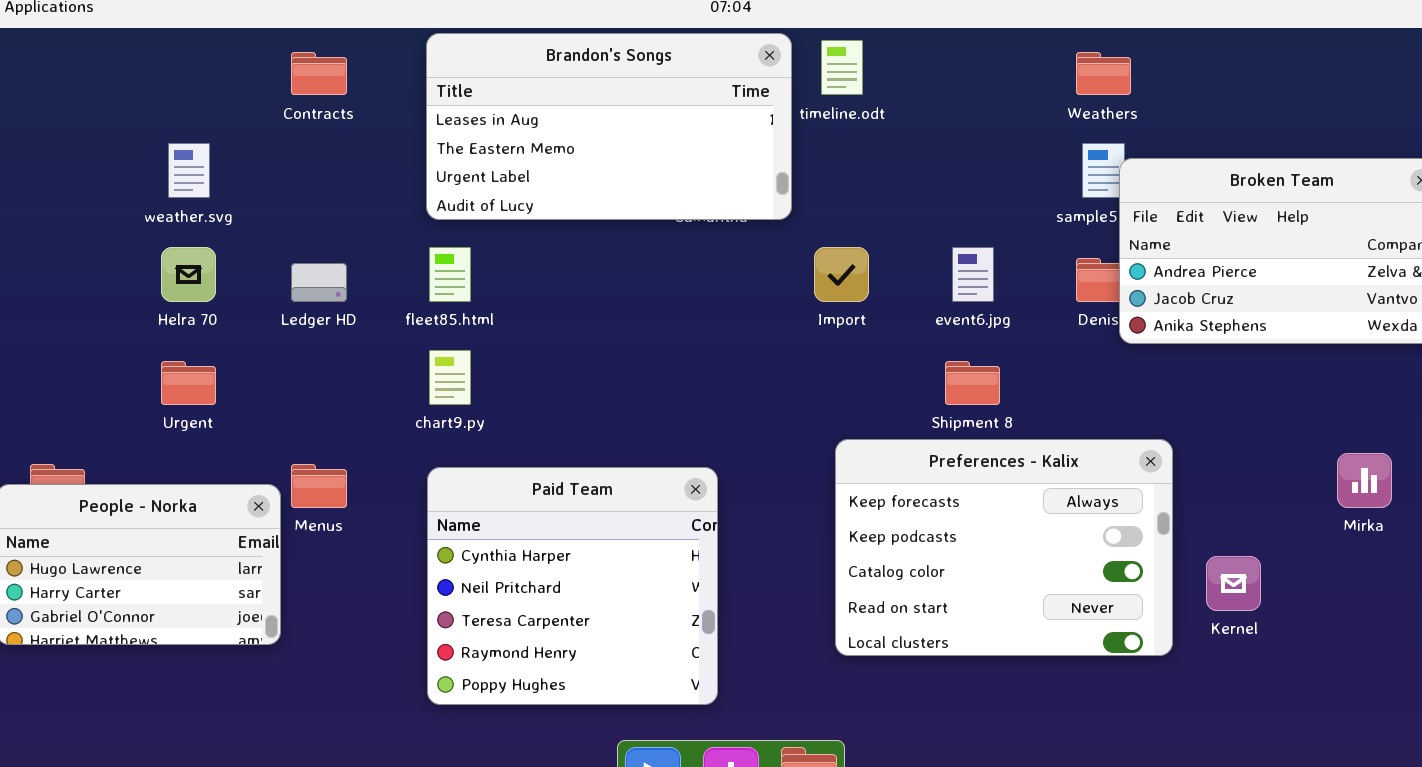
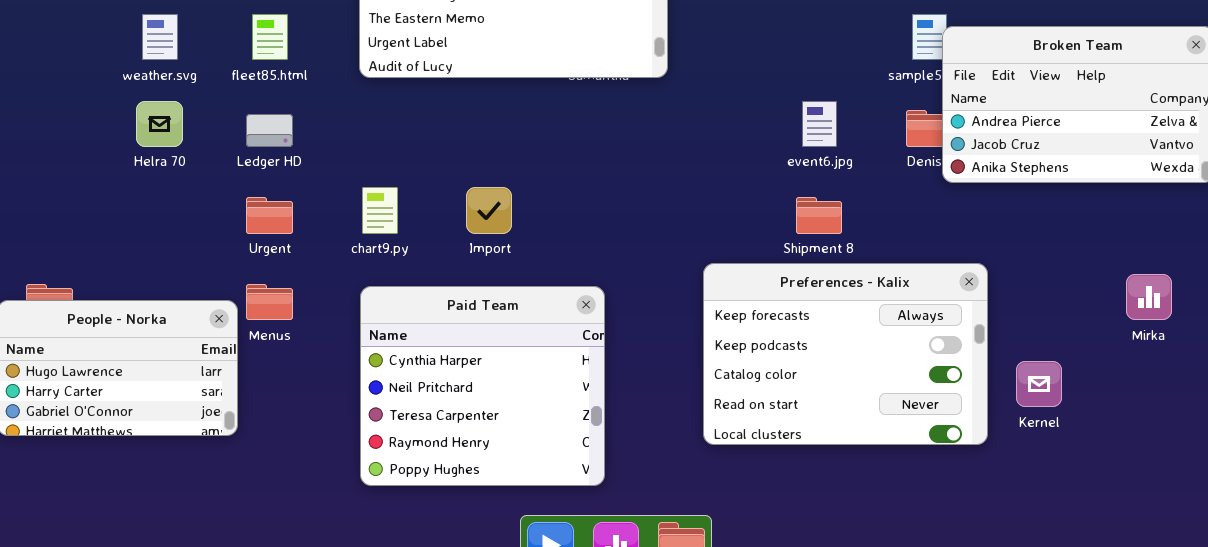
fleet85.html: [429,247,471,302] -> [252,14,288,60], moved
Import: [814,247,869,302] -> [466,187,512,234], moved
Urgent: [161,361,216,405] -> [246,197,293,234], moved

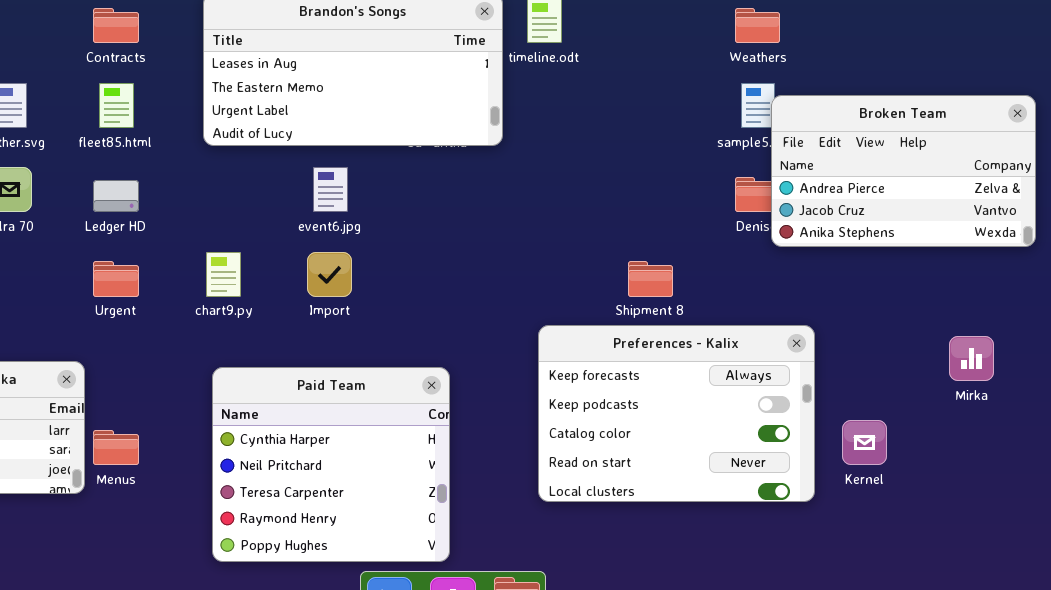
event6.jpg: [802,101,837,147] -> [313,167,348,212], moved
Menus: [246,284,293,320] -> [93,430,139,465], moved
Paid Team: [360,286,605,486] -> [212,367,450,562], moved

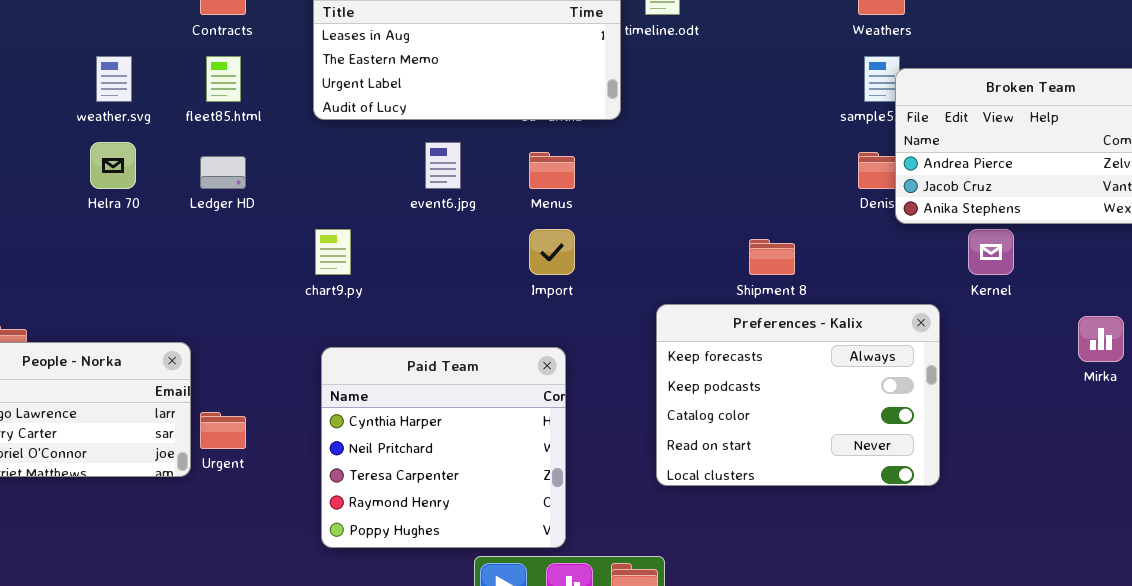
Import: [307,252,352,297] -> [529,229,575,275], moved
Urgent: [93,261,139,297] -> [200,412,246,449], moved
Kernel: [842,420,887,465] -> [968,229,1014,275], moved
Menus: [93,430,139,465] -> [529,152,575,189], moved

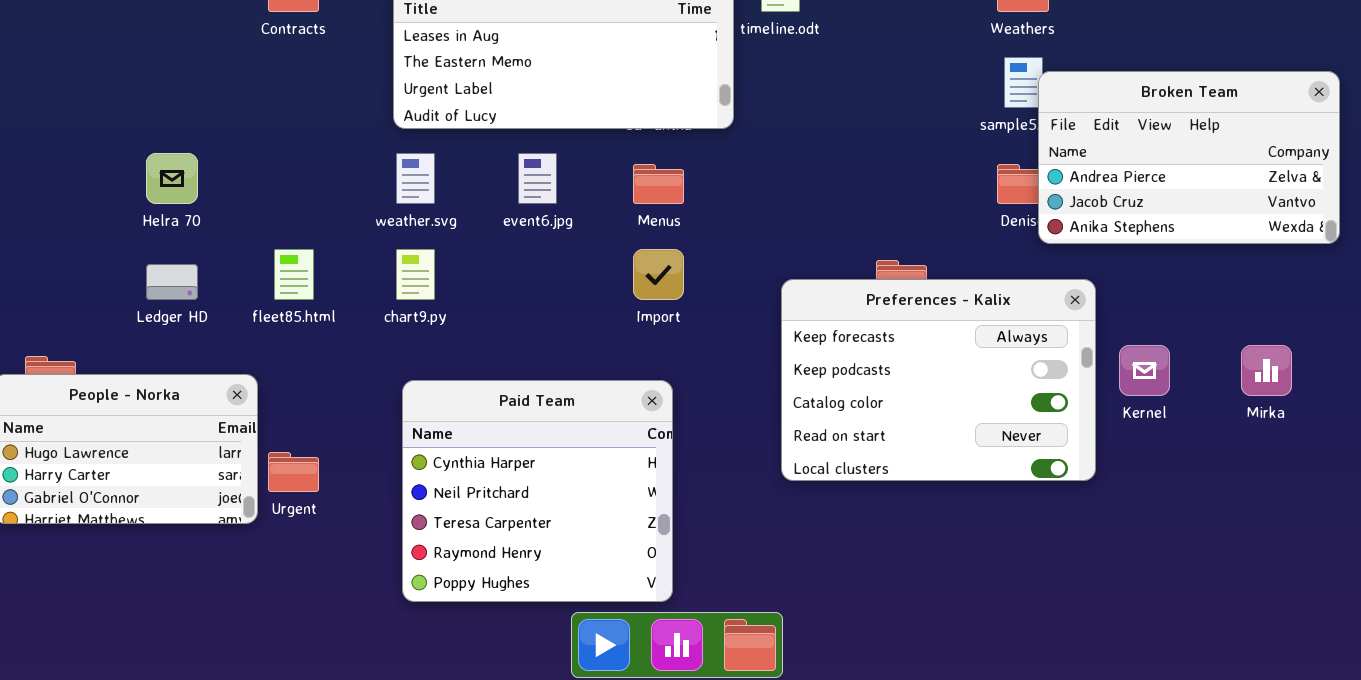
weather.svg: [96,56,132,102] -> [396,153,435,204], moved
fleet85.html: [206,56,241,102] -> [274,249,314,300], moved
Ledger HD: [200,156,246,189] -> [146,264,198,300], moved
Kernel: [968,229,1014,275] -> [1119,345,1170,396], moved
Preferences - Kalix: [656,304,940,486] -> [781,279,1096,481], moved

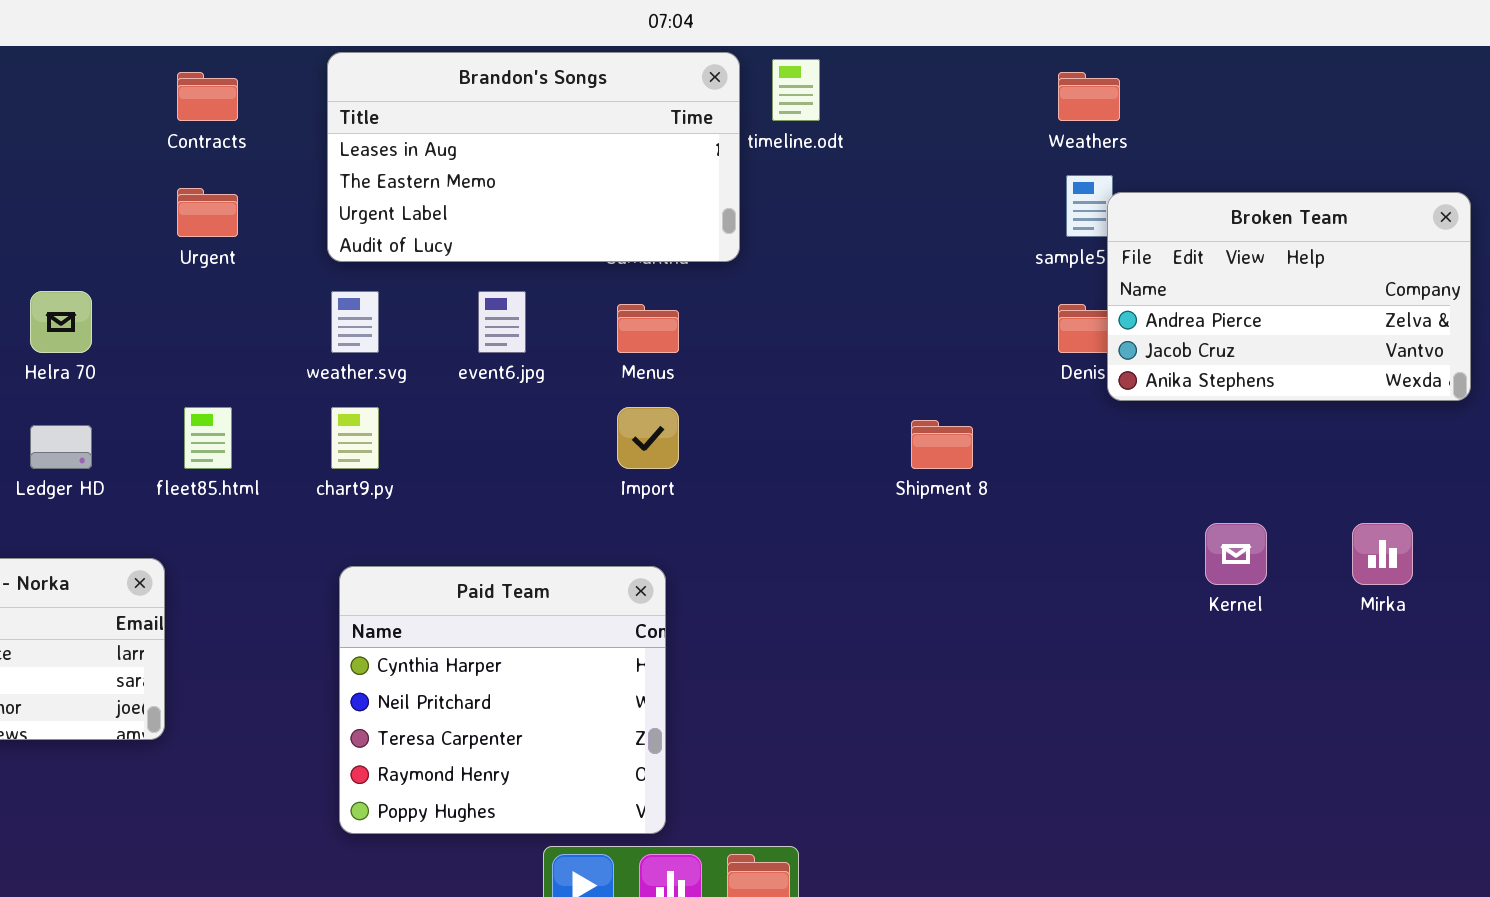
Preferences - Kalix: [781,279,1096,481] -> none, closed
Urgent: [268,452,319,492] -> [177,188,238,237], moved

